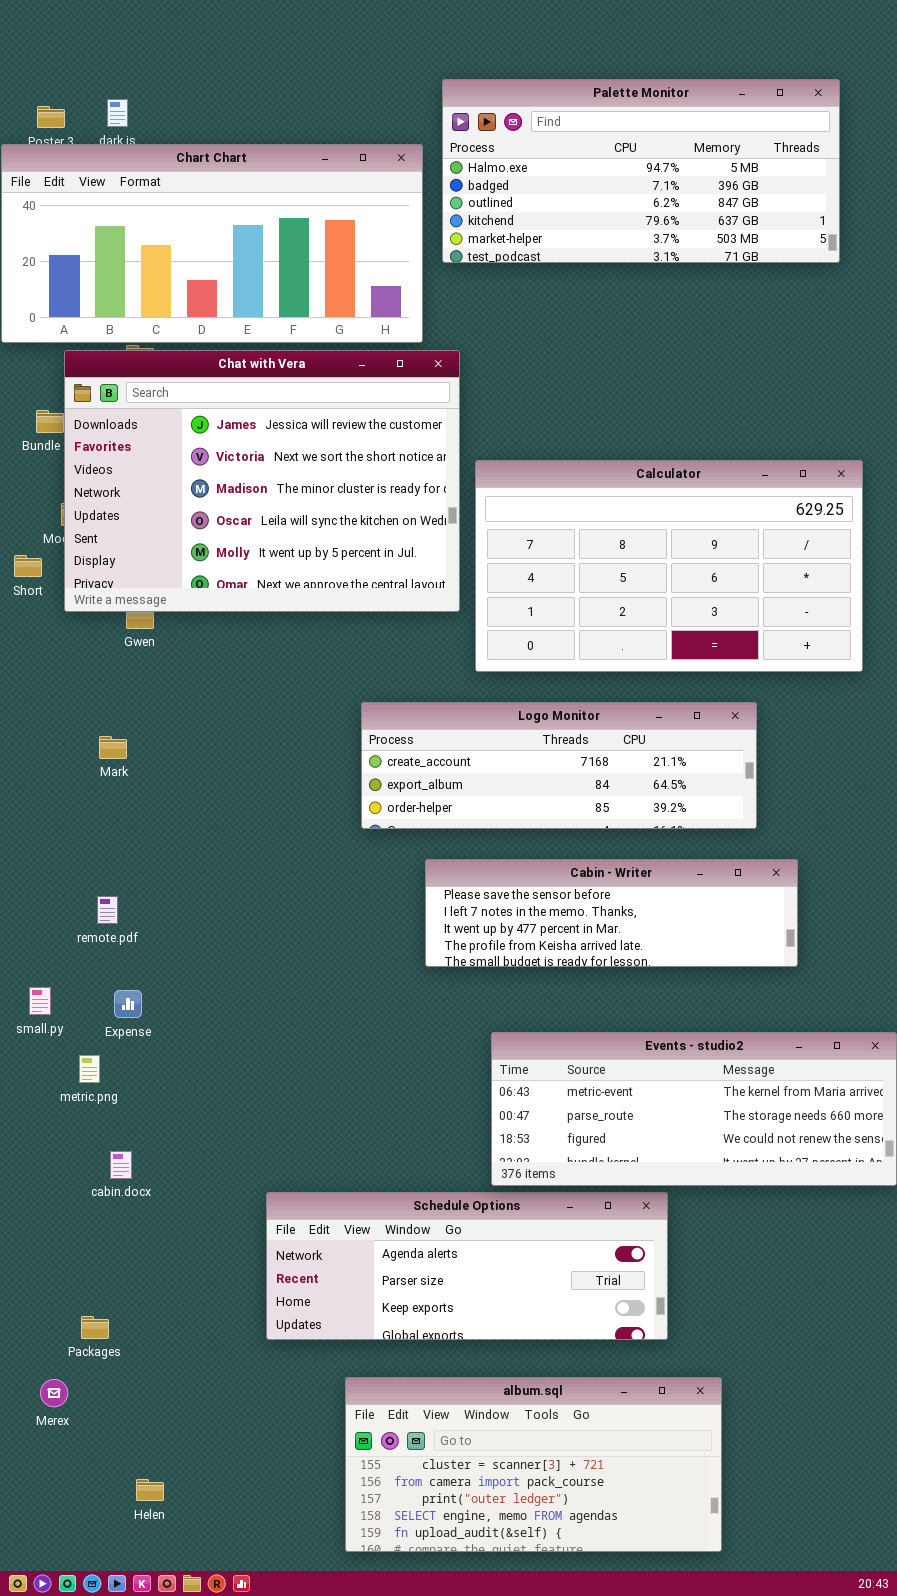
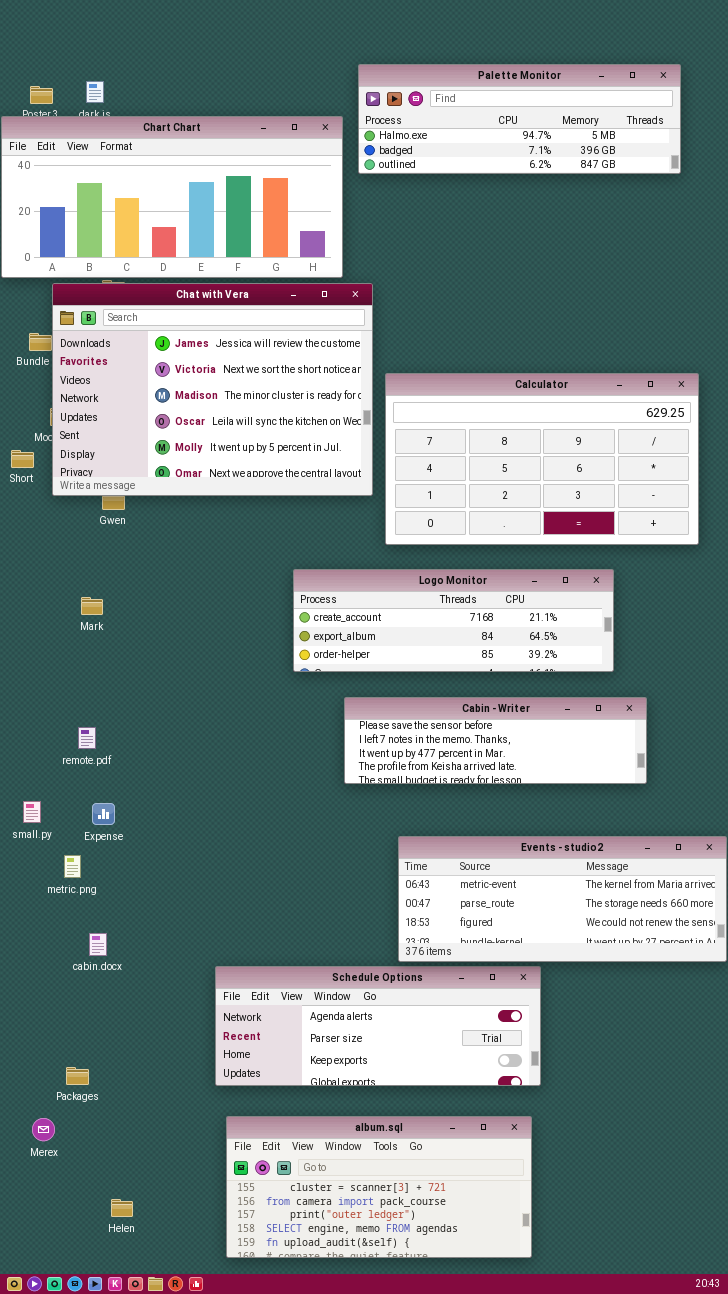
Palette Monitor: [442,79,840,263] -> [358,64,681,174], resized
album.sql: [345,1377,722,1552] -> [226,1116,532,1258], moved

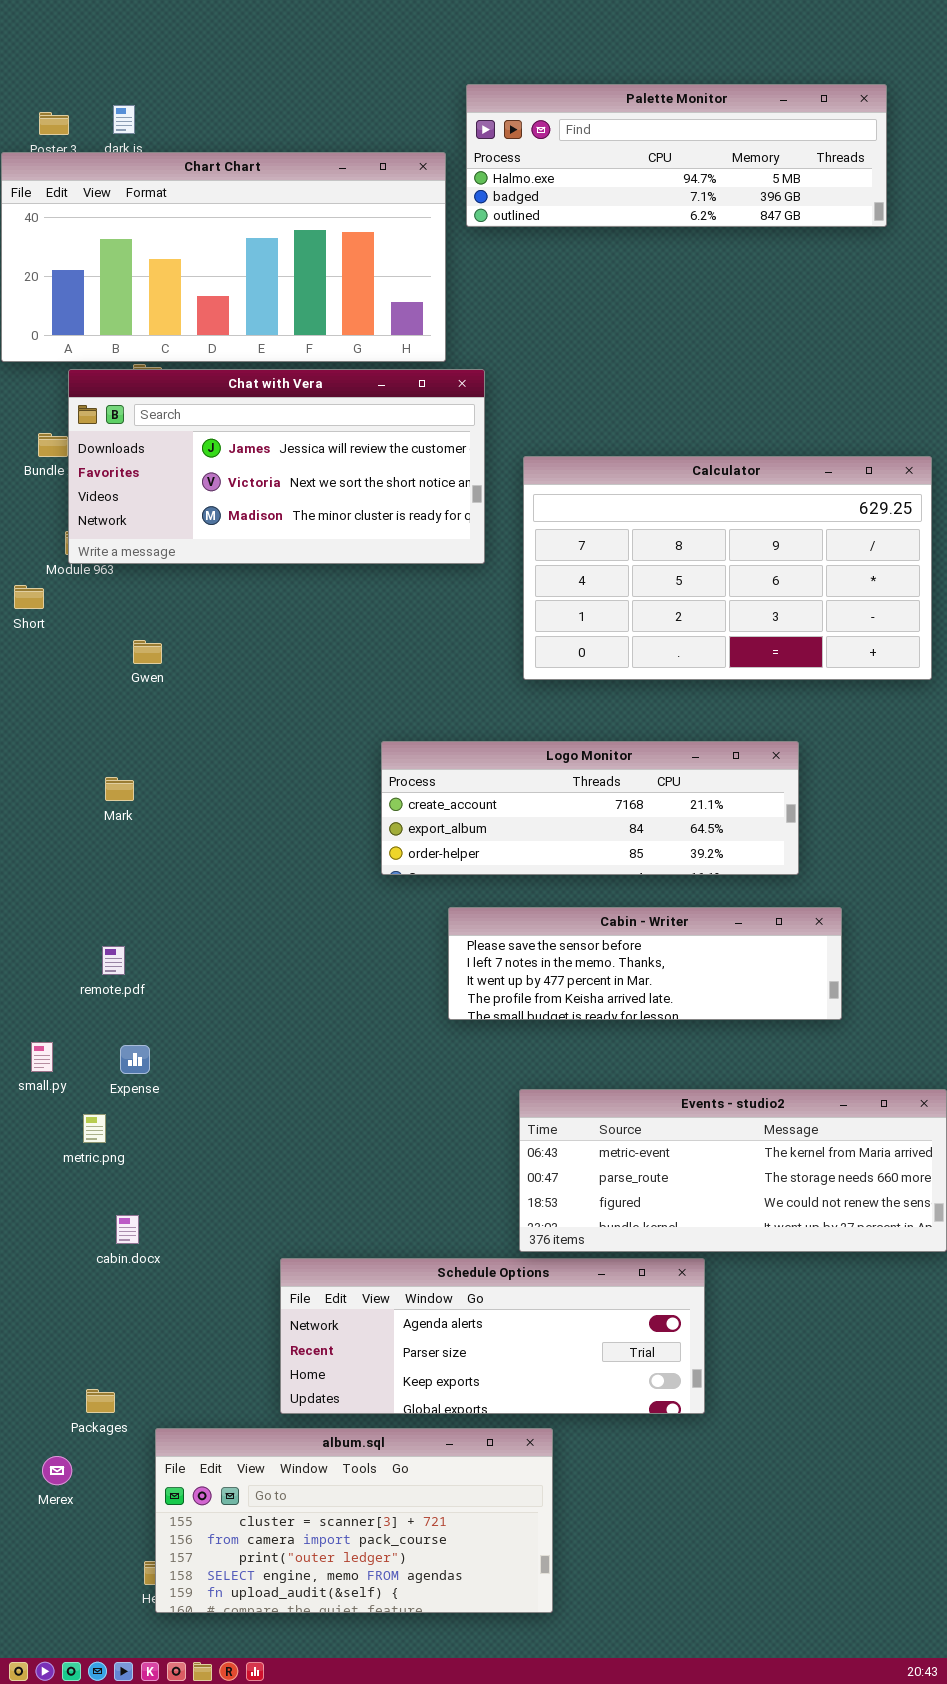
Chat with Vera: [52,283,373,496] -> [68,369,485,564], resized
Calculator: [385,373,699,545] -> [523,456,932,680], moved
album.sql: [226,1116,532,1258] -> [155,1428,553,1613], moved

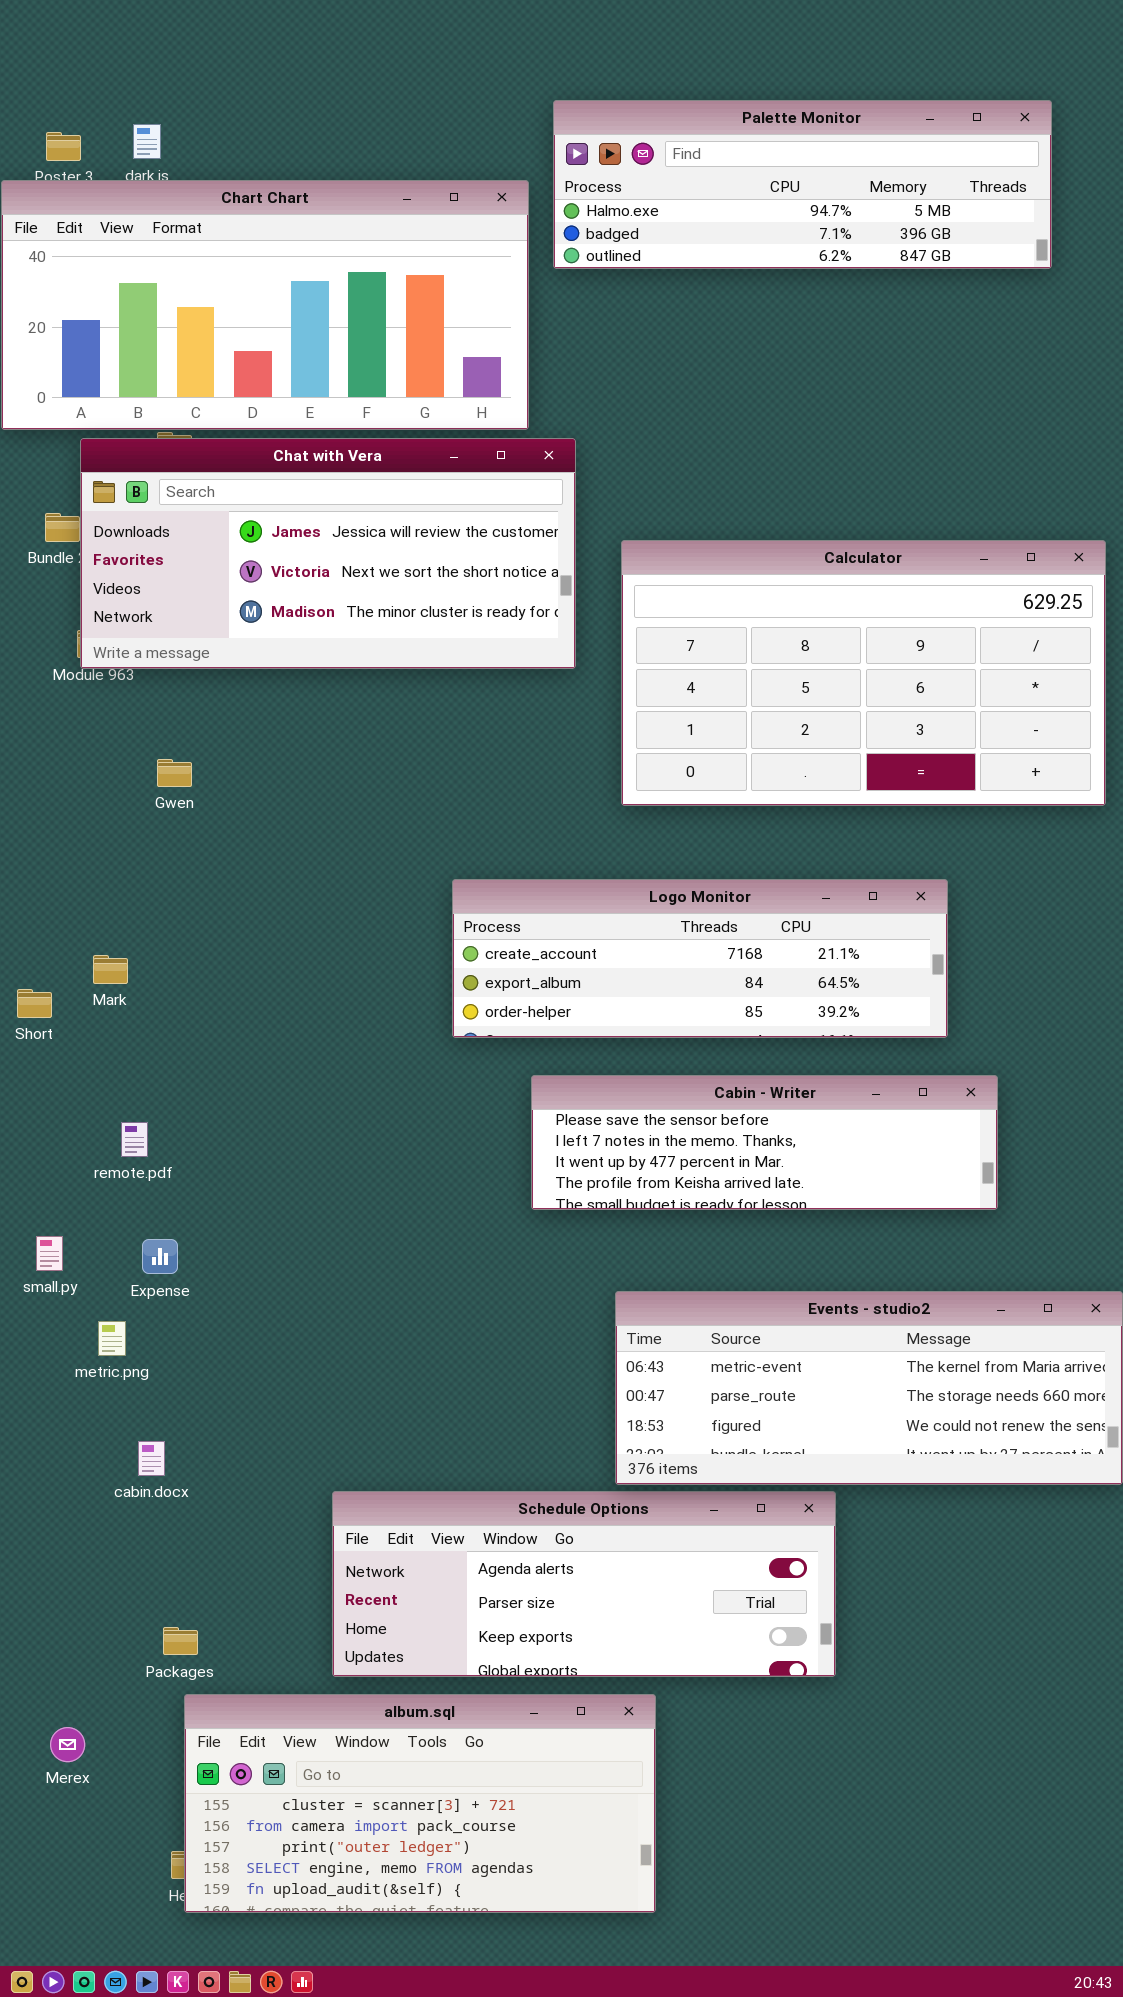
Short: [14,585,44,609] -> [17,989,52,1018], moved
Mark: [105,777,134,801] -> [93,955,128,984], moved
Packages: [86,1389,115,1413] -> [163,1627,198,1655], moved

